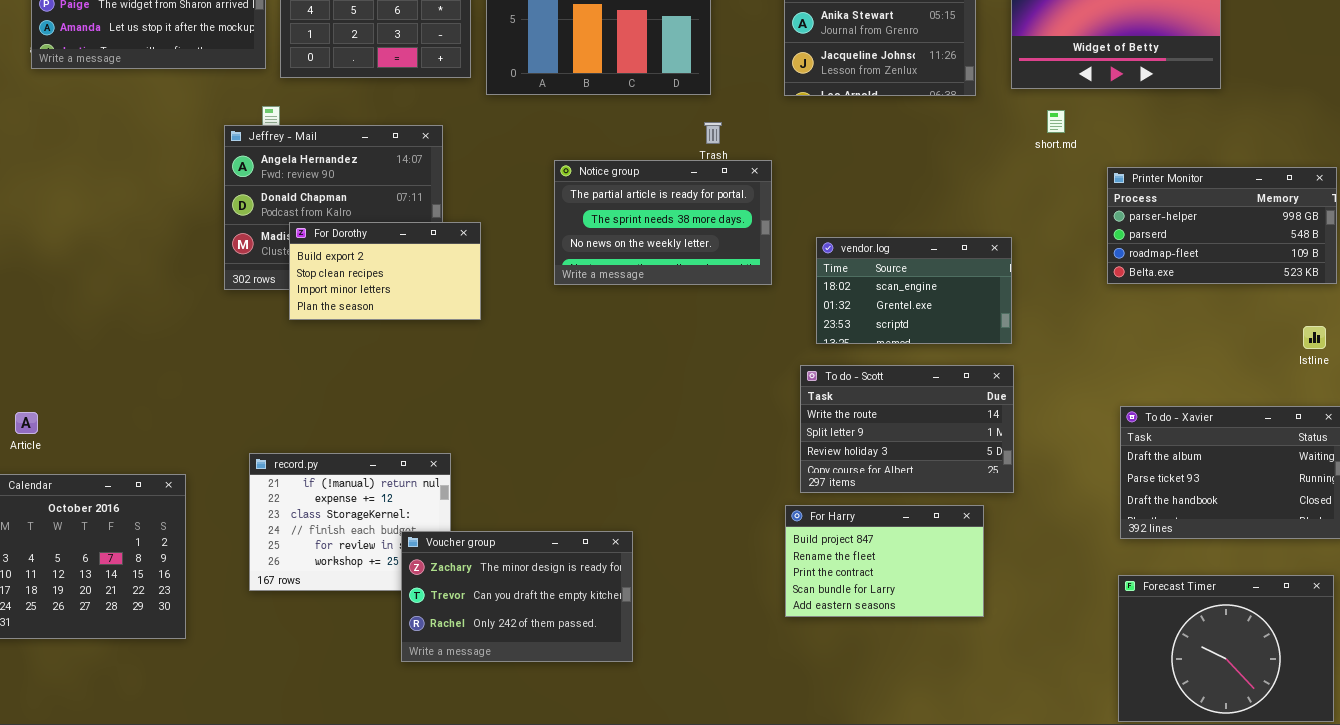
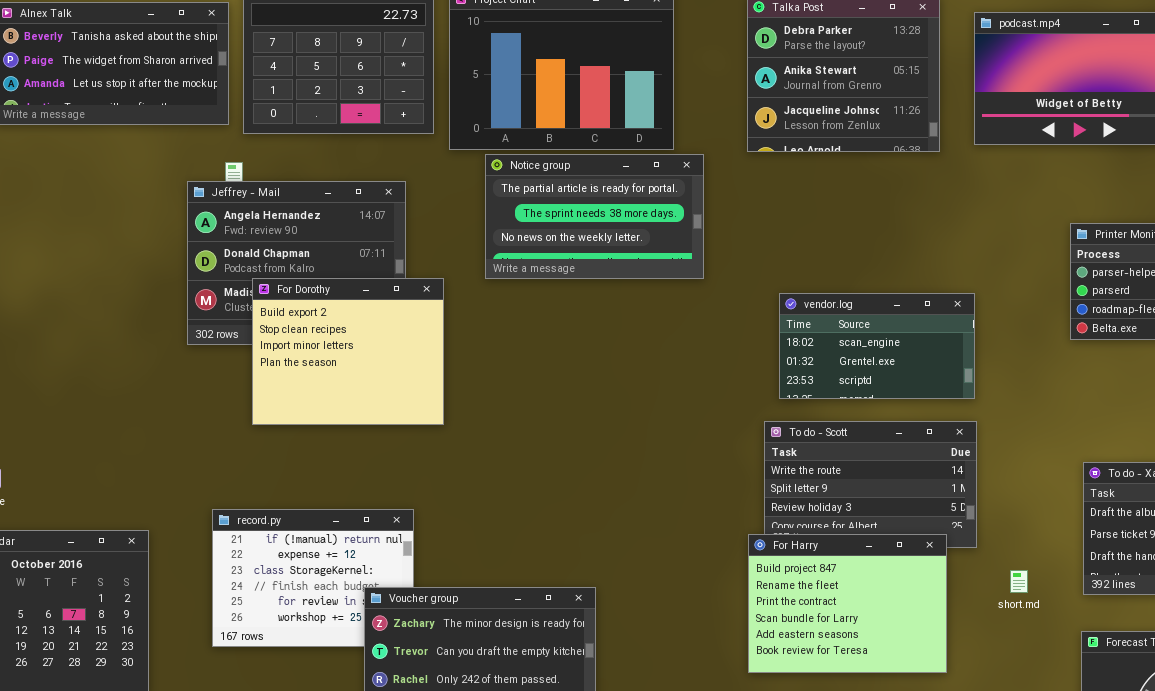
short.md: [1047,110,1065,133] -> [1010,570,1028,593], moved
Notice group: [554,160,772,285] -> [485,154,704,279], moved
For Dorothy: [289,222,481,320] -> [252,278,444,425], resized
For Harry: [785,505,984,617] -> [748,534,947,673], resized

